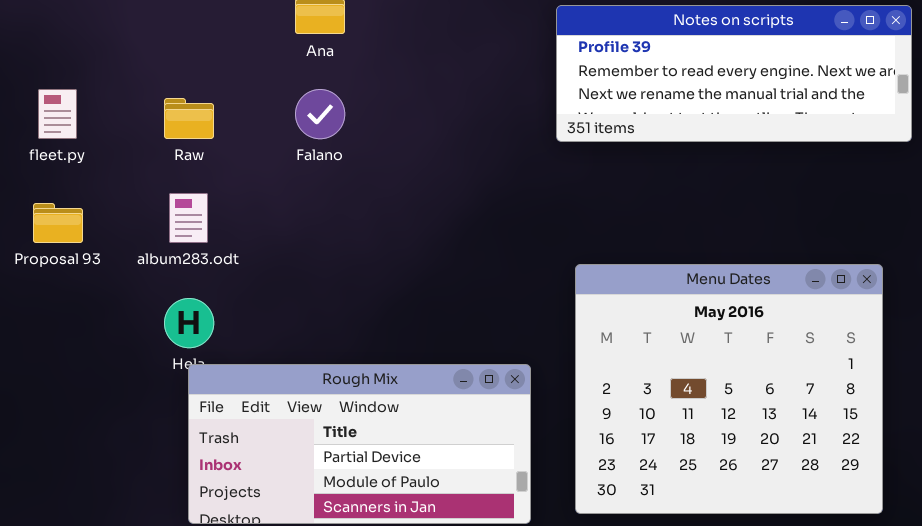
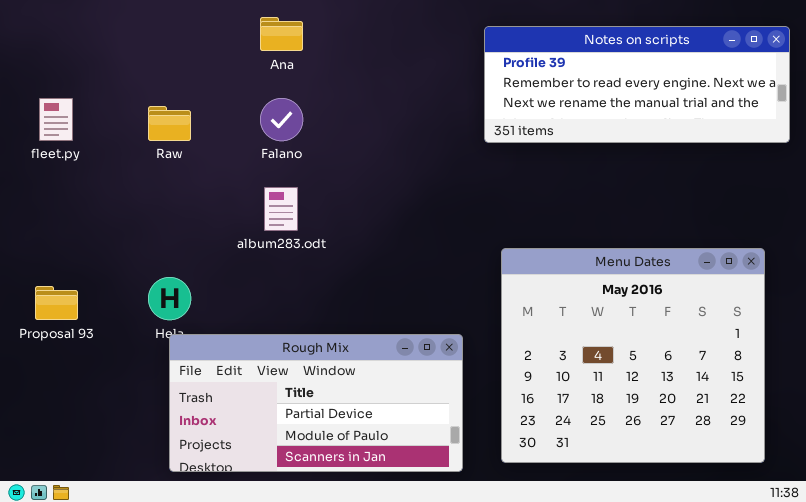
album283.odt: [169,193,208,243] -> [264,187,298,231], moved
Proposal 93: [33,203,83,243] -> [35,286,78,320], moved

